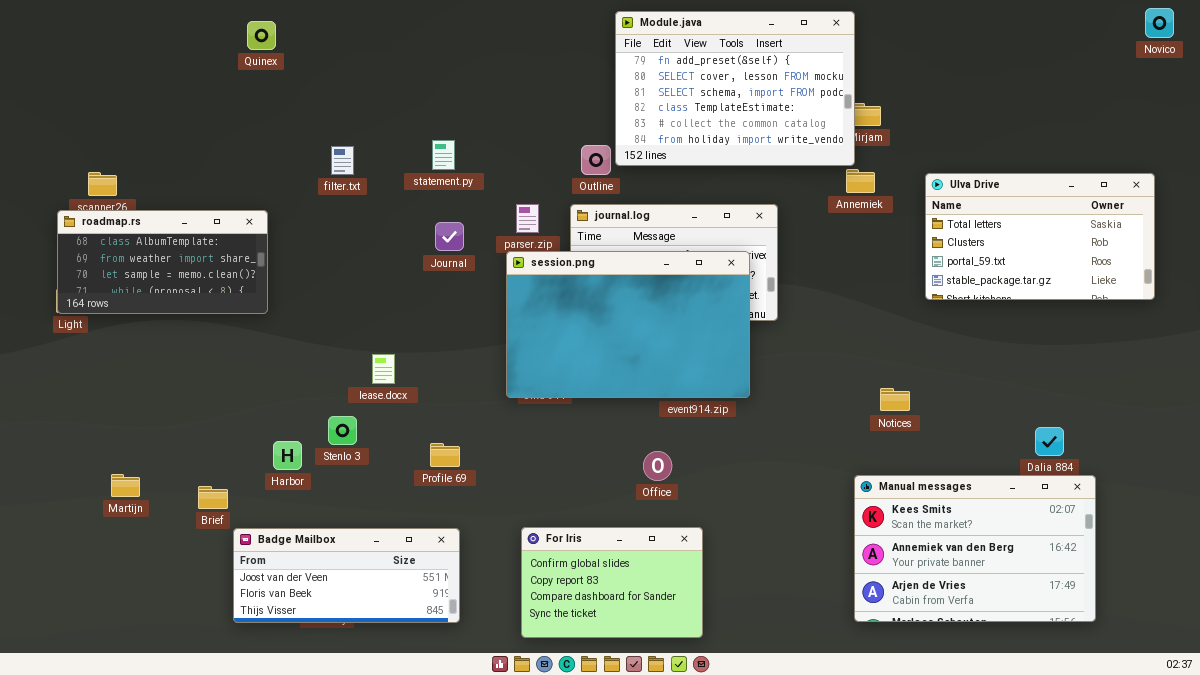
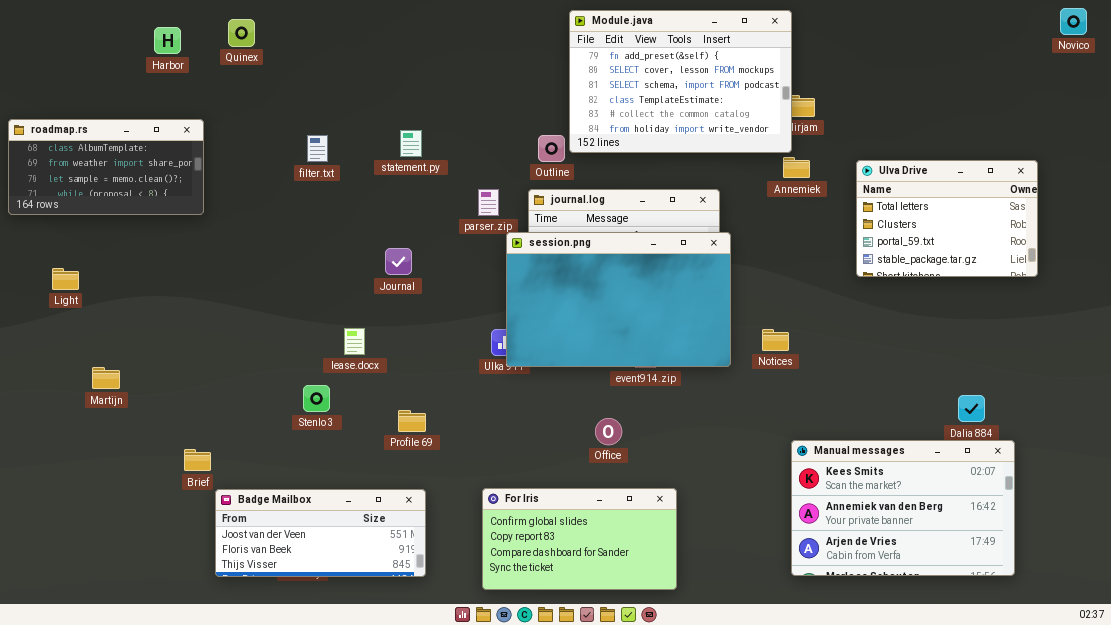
Ulva Drive: [925,173,1155,300] -> [856,160,1038,277], resized
roadmap.rs: [57,210,268,314] -> [8,119,204,215], moved
Journal: [435,222,464,251] -> [385,248,412,275], moved
session.png: [506,251,750,398] -> [506,232,731,367], moved
Notices: [880,388,910,411] -> [762,329,789,351], moved
Harbor: [273,441,302,470] -> [154,27,181,54], moved
Martijn: [111,474,140,497] -> [92,367,120,389], moved
For Iris: [521,527,703,638] -> [482,488,677,590], resized

